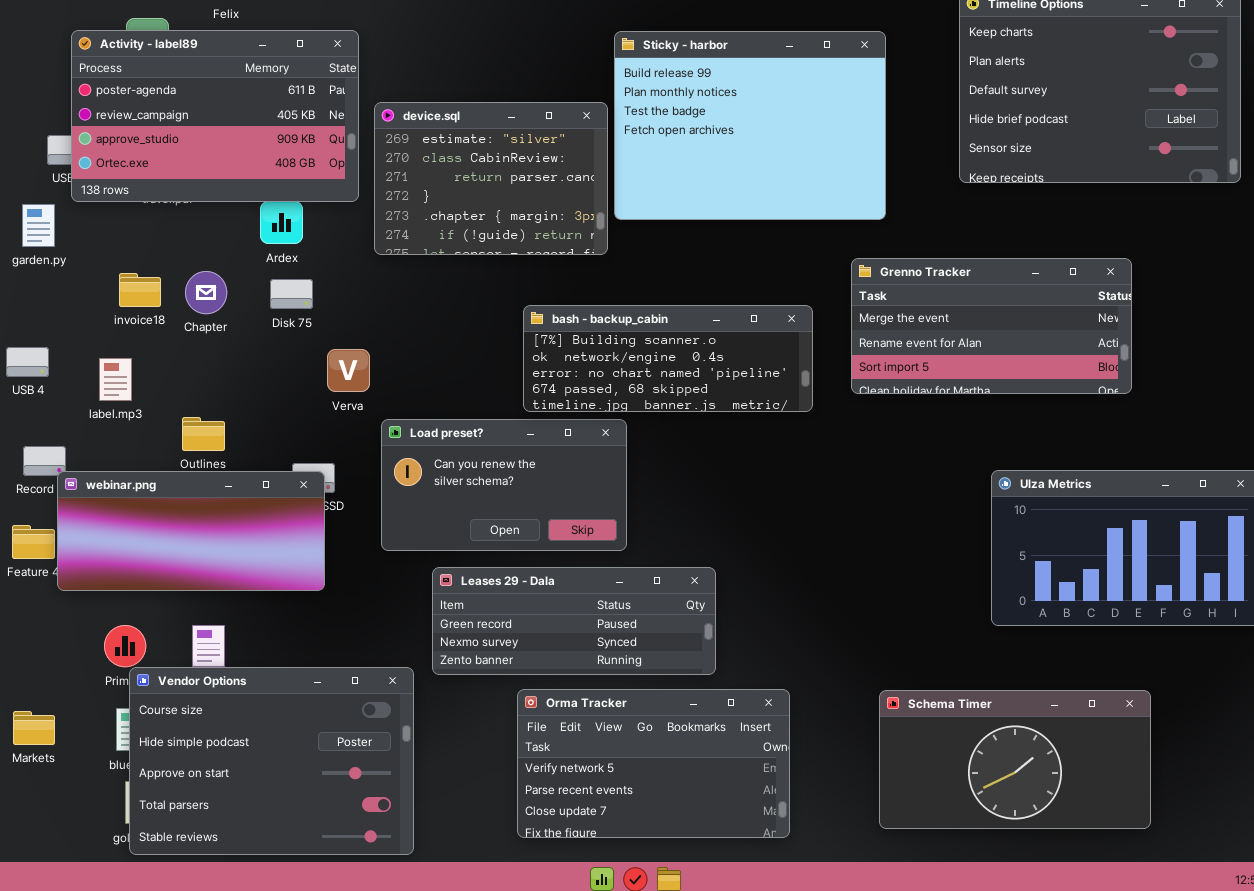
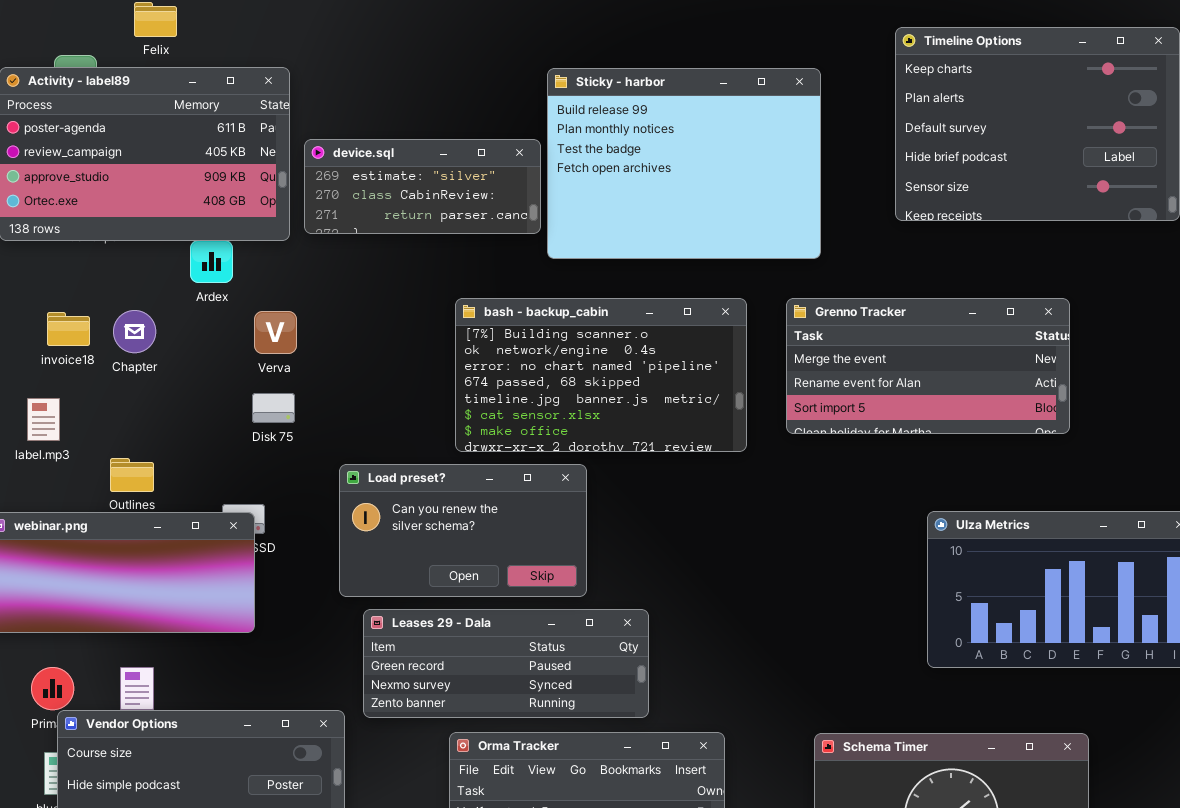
device.sql: [374,102,608,255] -> [304,139,541,234], resized
Disk 75: [270,279,313,309] -> [252,393,295,423], moved
bash - backup_cabin: [523,305,813,412] -> [455,298,747,452], resized
Verva: [327,349,370,392] -> [254,311,297,354], moved
Load preset?: [381,419,627,551] -> [339,464,587,597], moved

